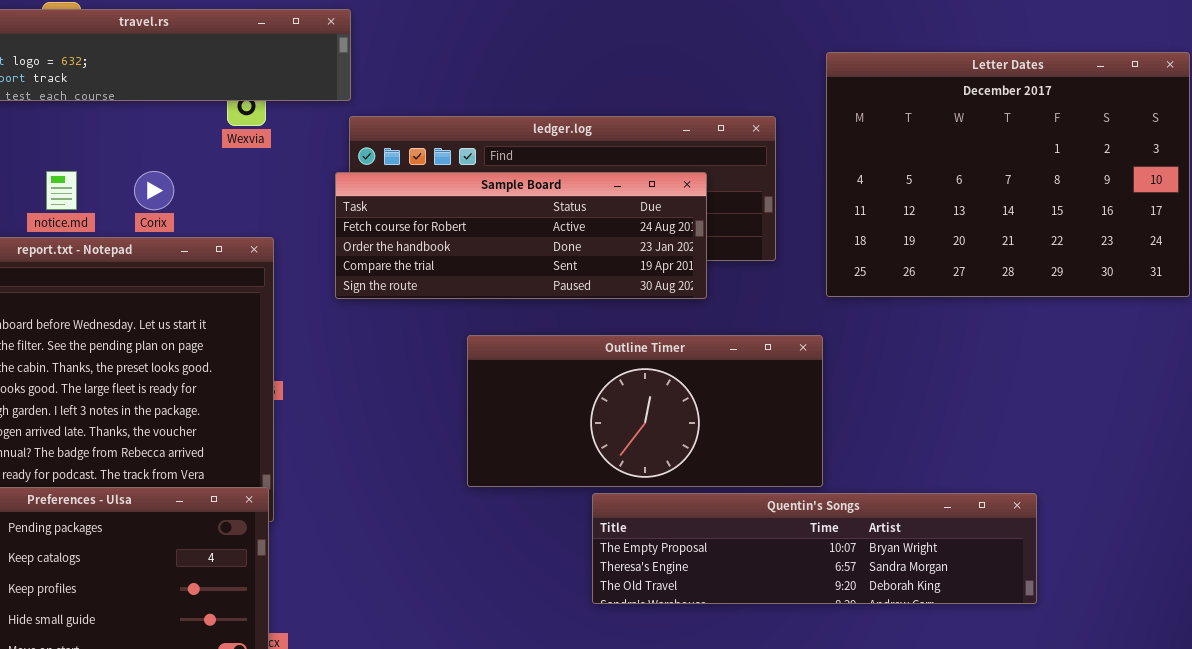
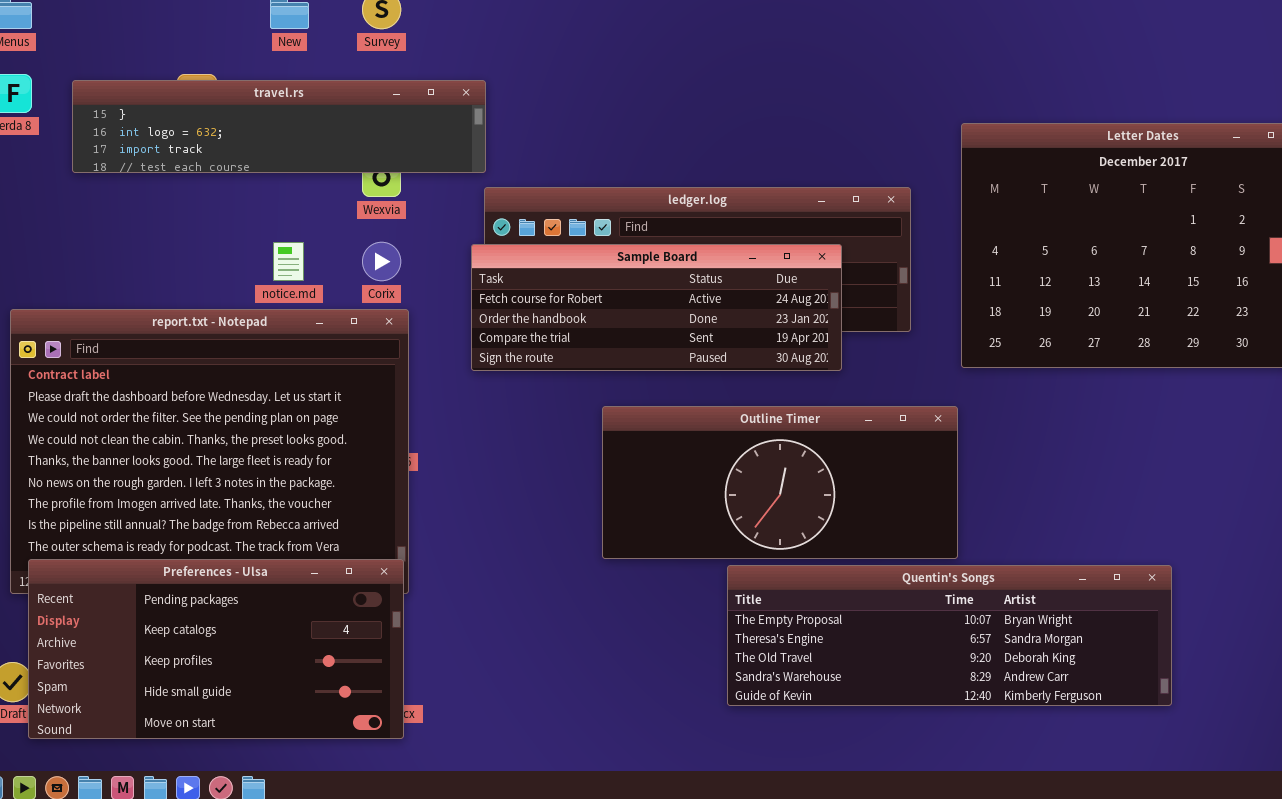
notice.md: [46,171,77,210] -> [273,242,304,281], moved
Corix: [134,171,174,210] -> [362,242,401,281], moved
Quentin's Songs: [592,493,1037,604] -> [727,565,1172,706], resized

